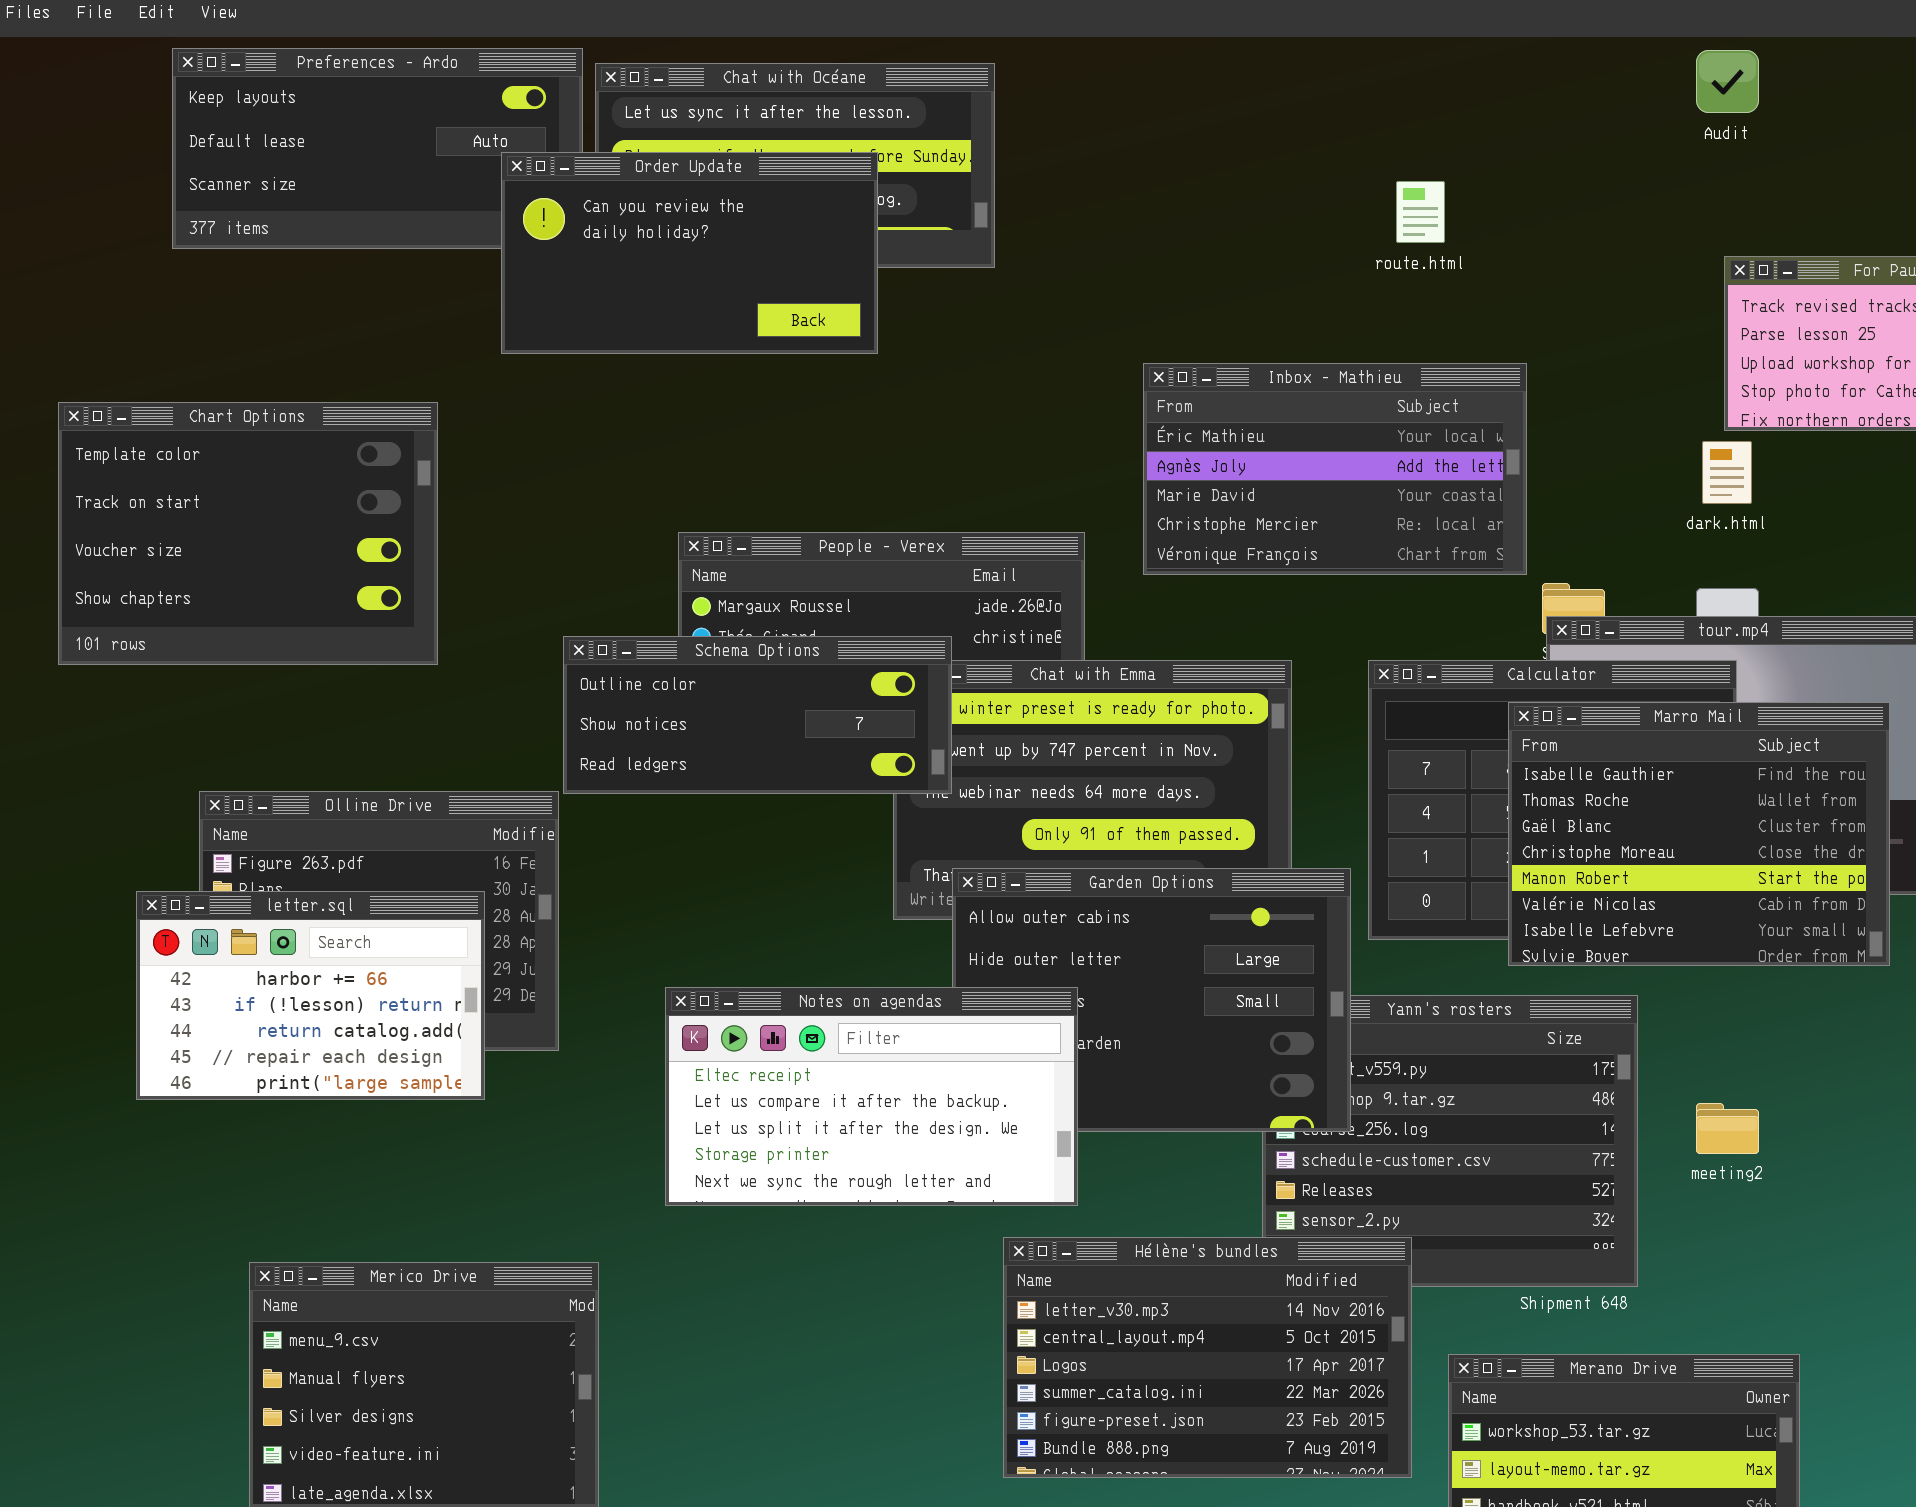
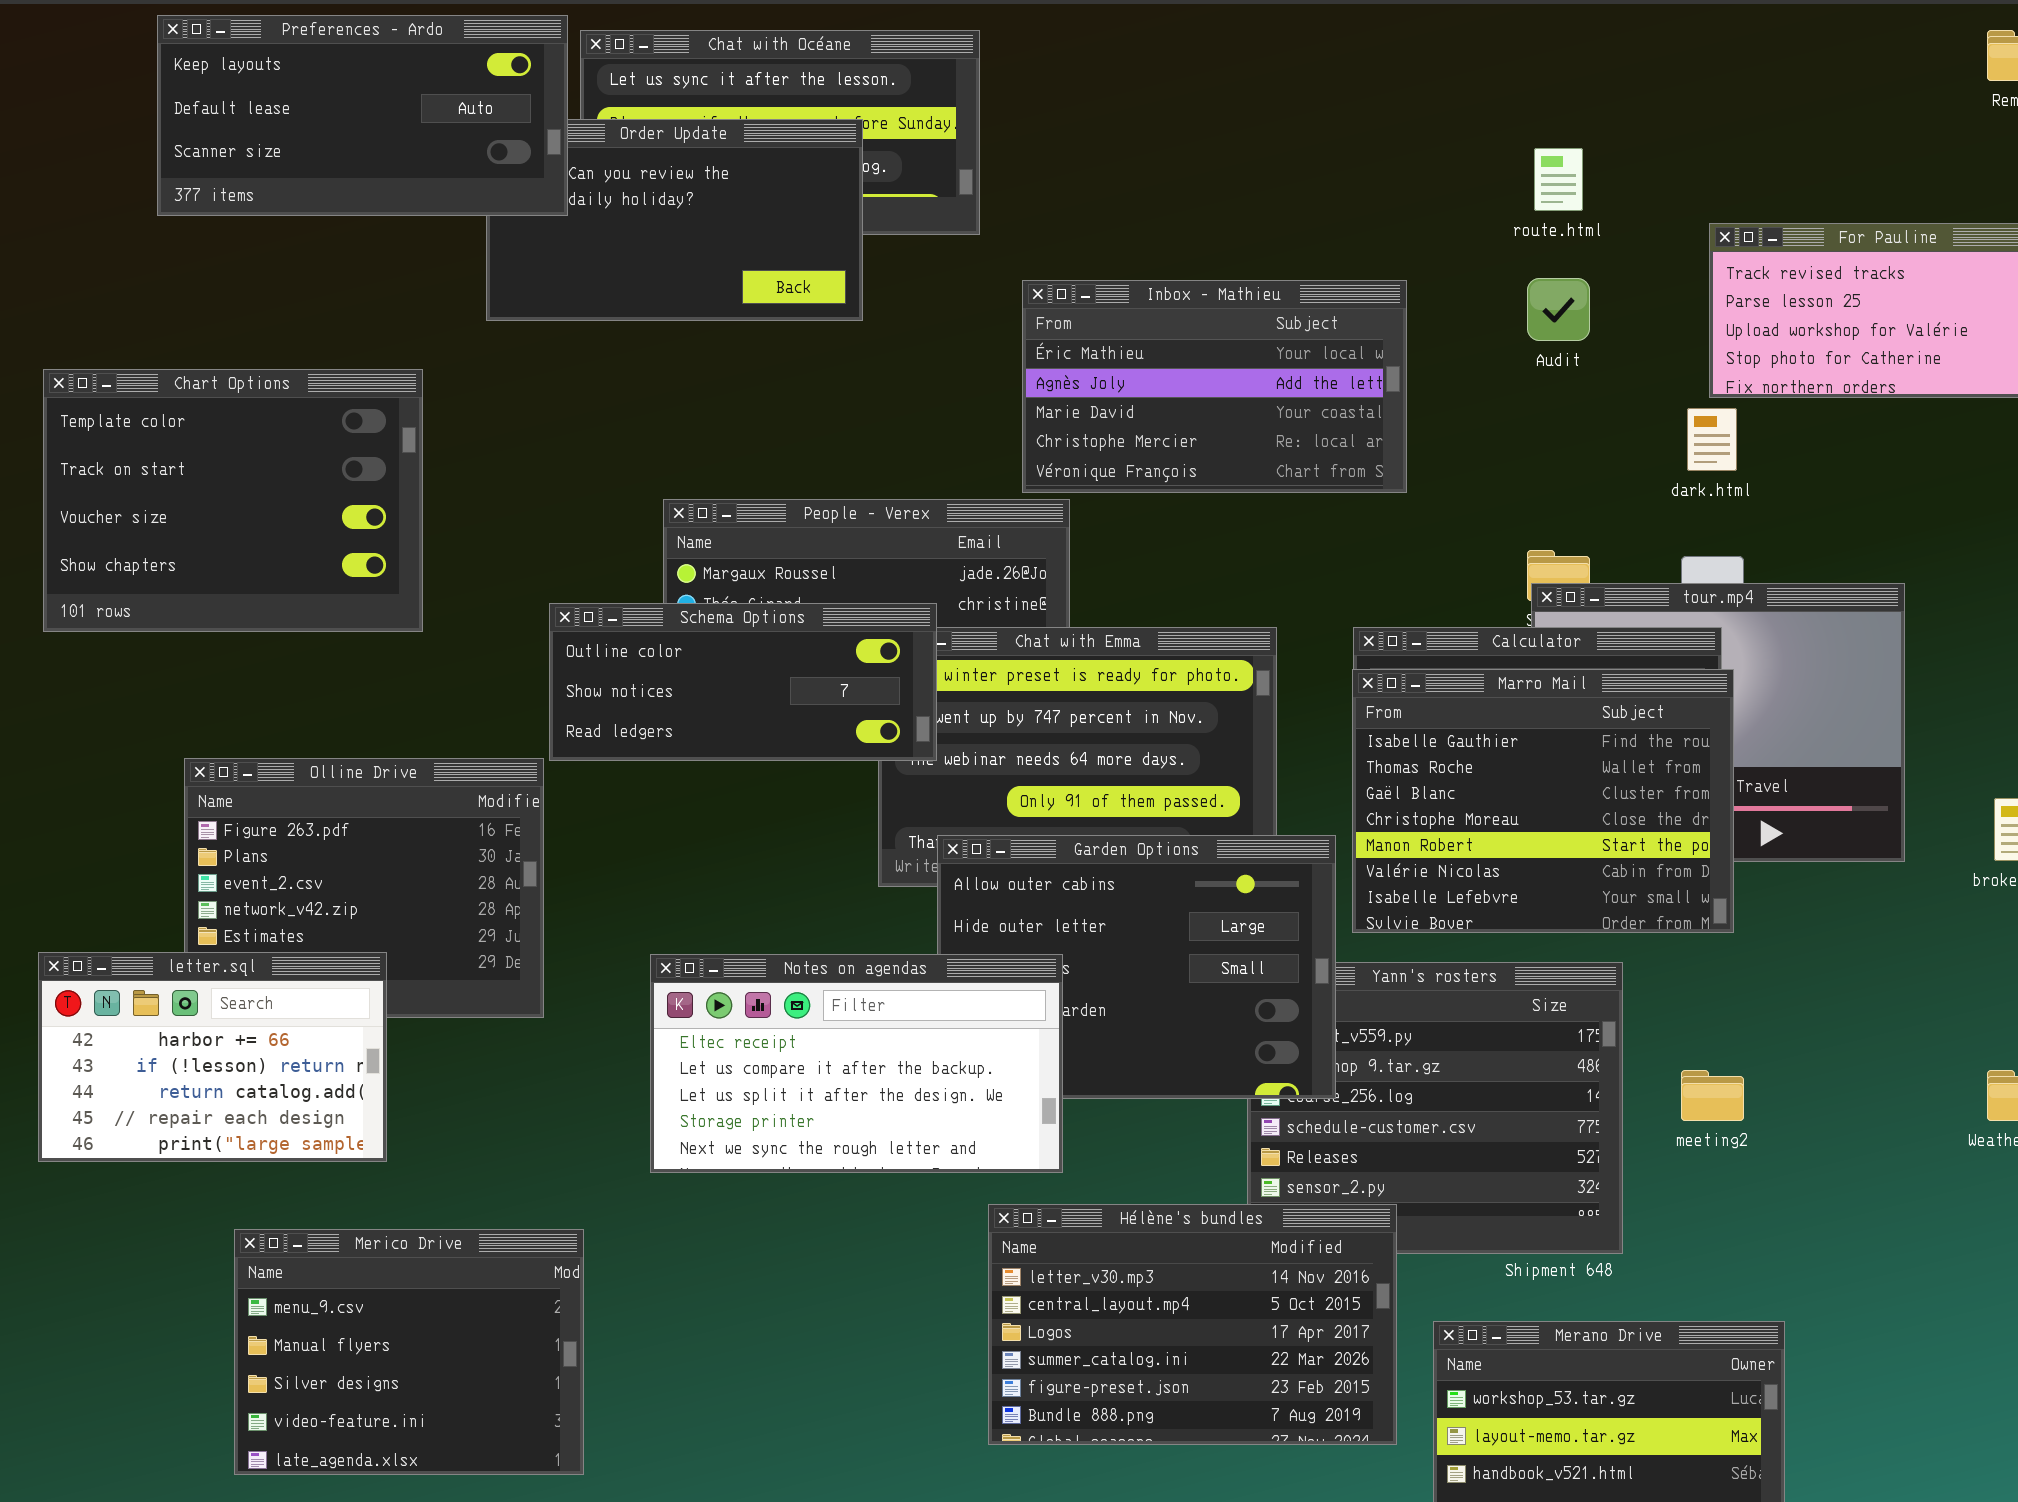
Preferences - Ardo: [172,48,583,249] -> [157,15,568,216], raised
Audit: [1696,50,1759,113] -> [1527,278,1590,341], moved
route.html: [1396,181,1445,243] -> [1534,148,1583,211], moved
Inbox - Mathieu: [1143,363,1527,575] -> [1022,280,1407,493], moved
Marro Mail: [1508,702,1890,966] -> [1352,669,1734,933], moved
letter.sql: [136,891,485,1100] -> [38,952,387,1162], moved

